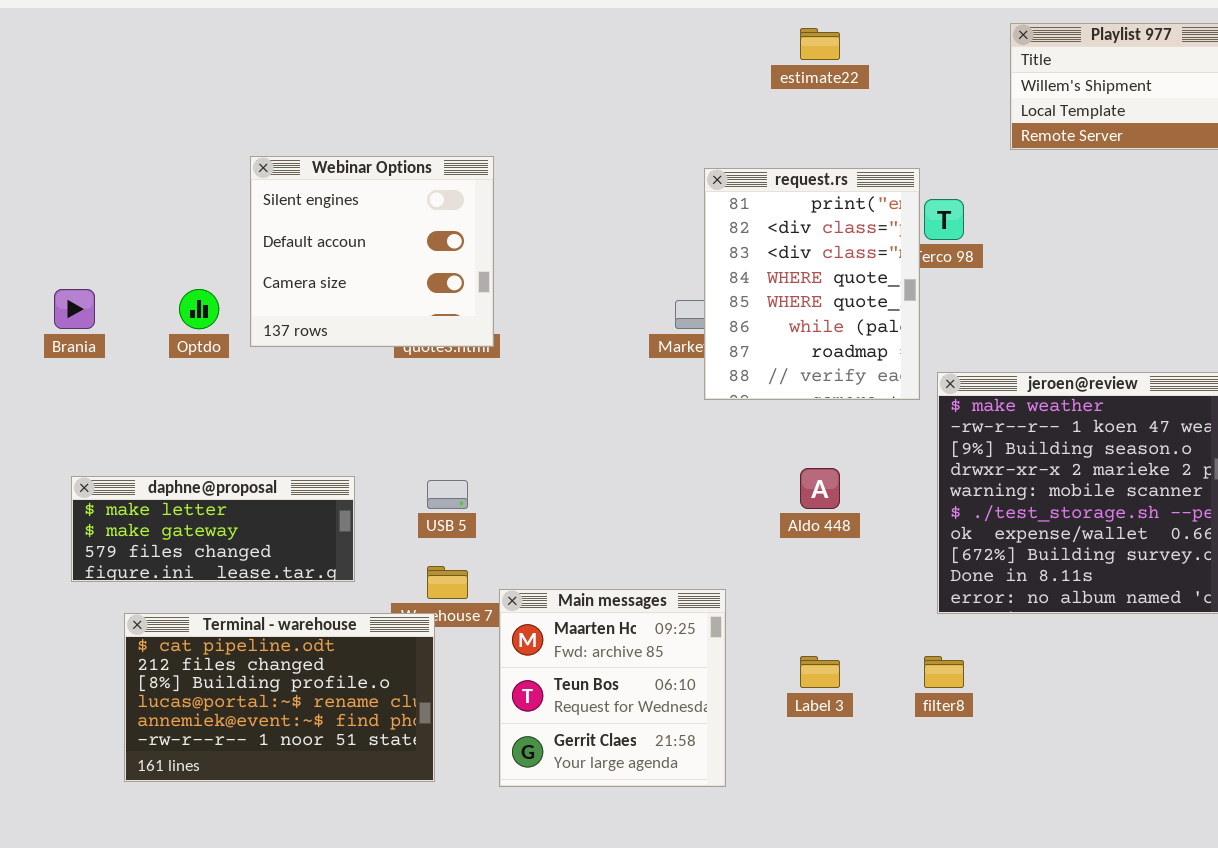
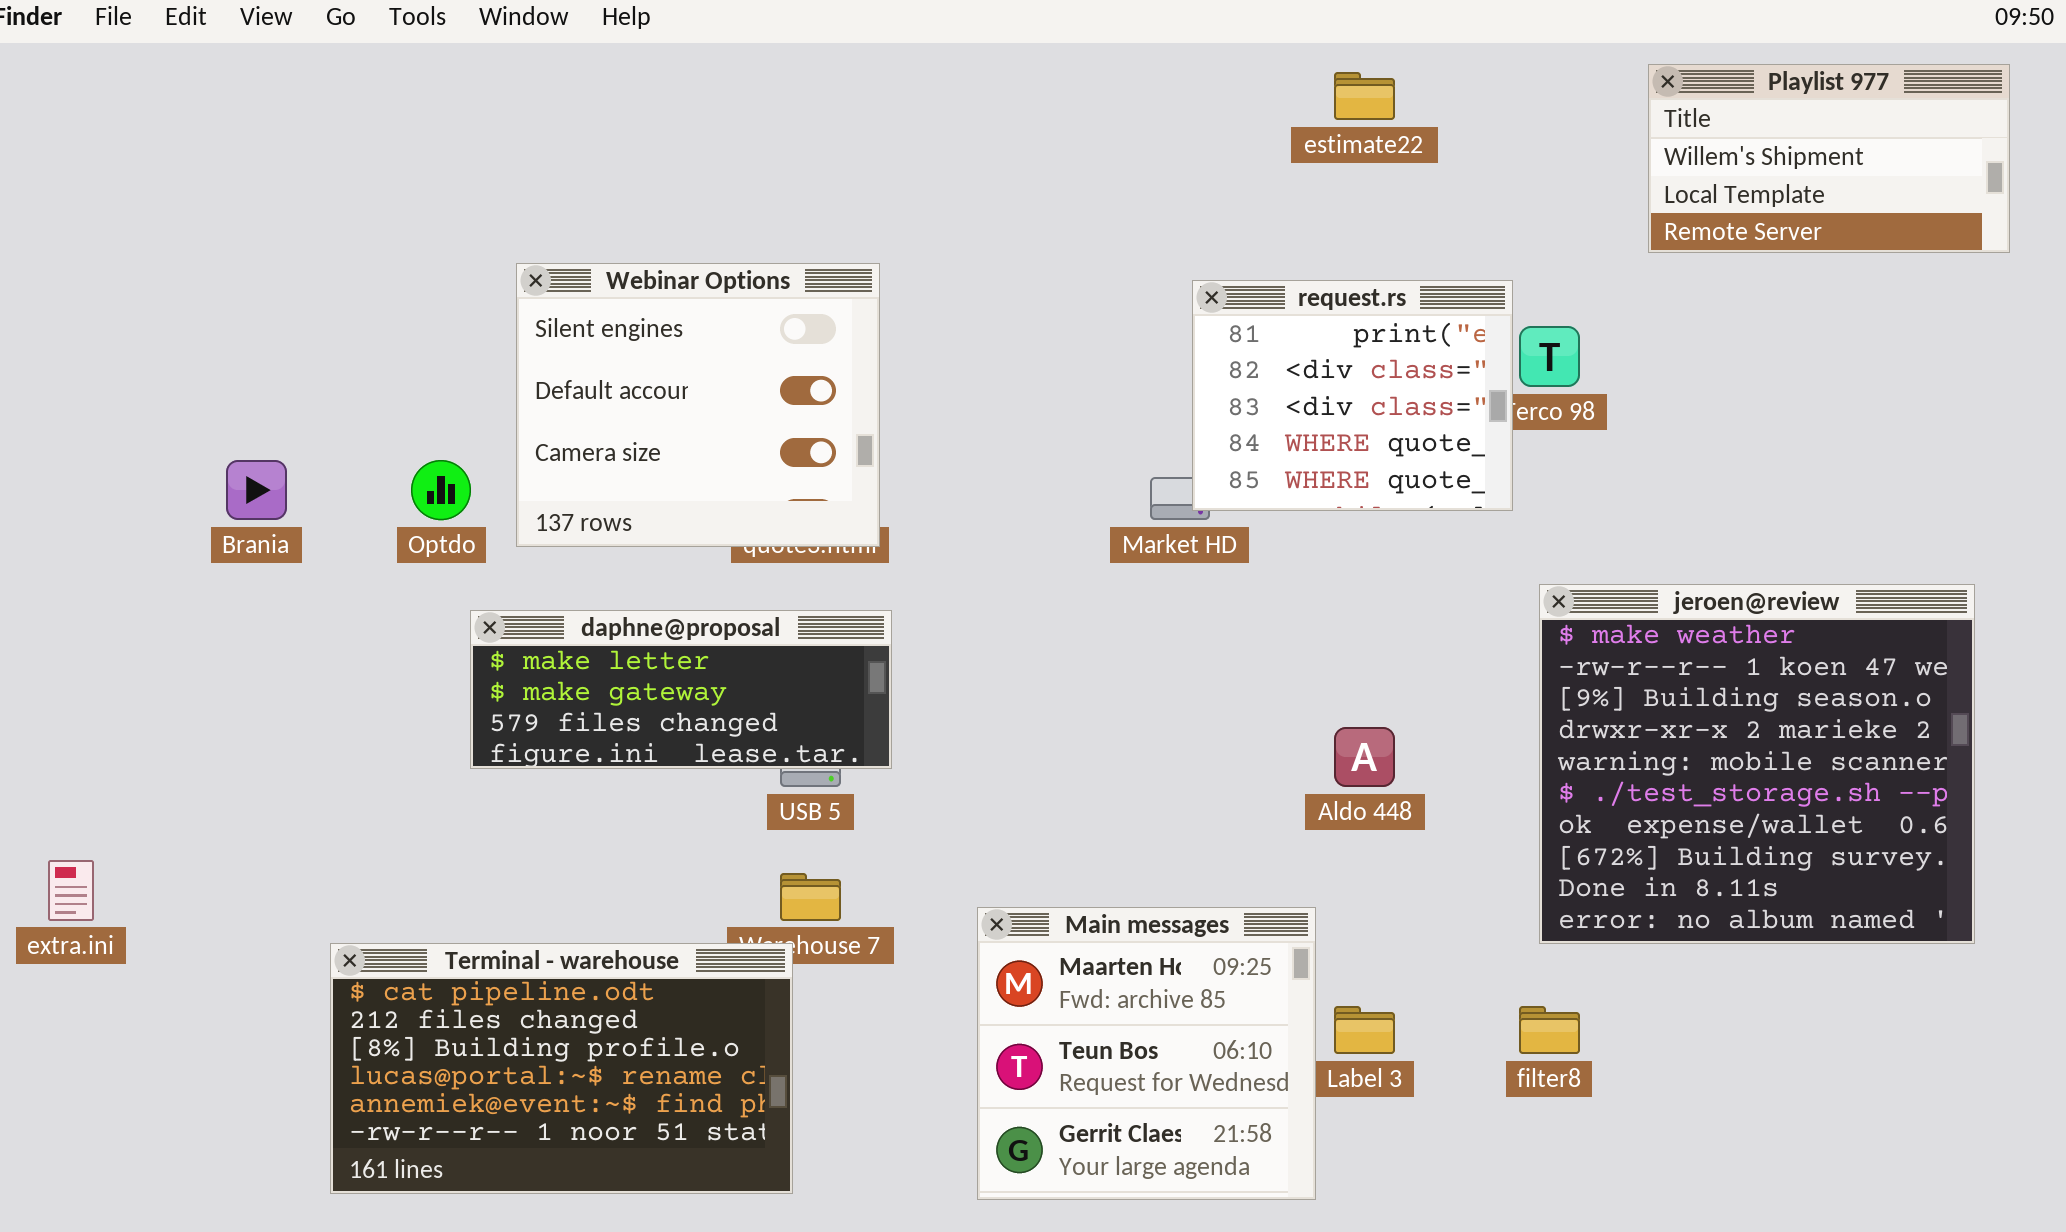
request.rs: [704,168,920,400] -> [1192,280,1513,511], resized
daphne@proposal: [71,476,355,582] -> [470,610,892,769], moved
Main messages: [499,589,726,787] -> [977,907,1316,1200], moved

